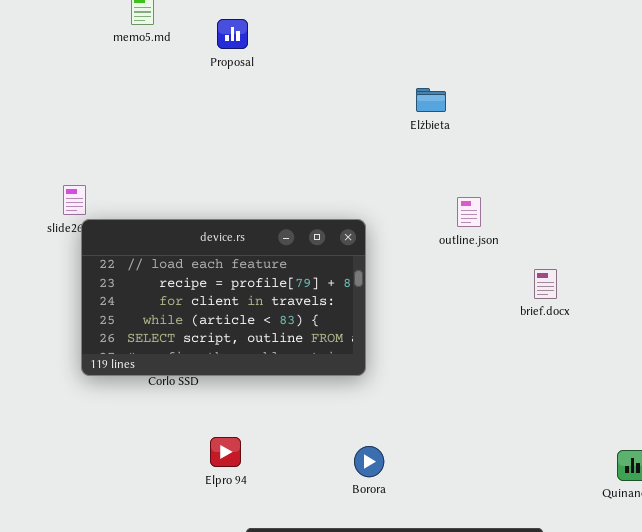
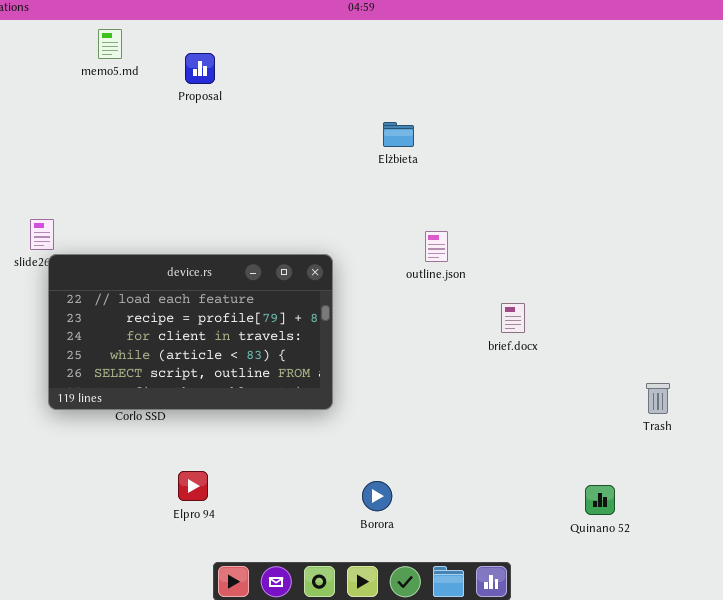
Borora: [354,446,384,477] -> [362,481,392,511], moved

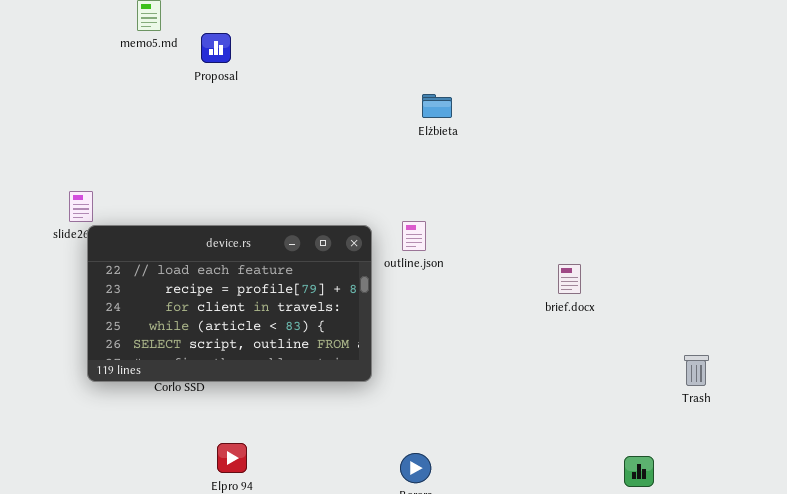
Proposal: [185,53,215,84] -> [201,33,231,63], moved
outline.json: [425,231,448,262] -> [402,221,426,251], moved
brief.docx: [501,303,525,333] -> [558,264,581,294], moved

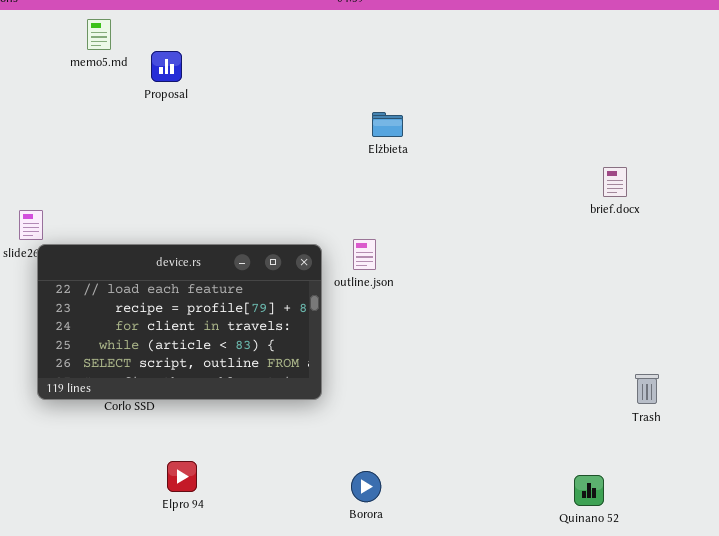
brief.docx: [558,264,581,294] -> [603,167,627,197], moved

